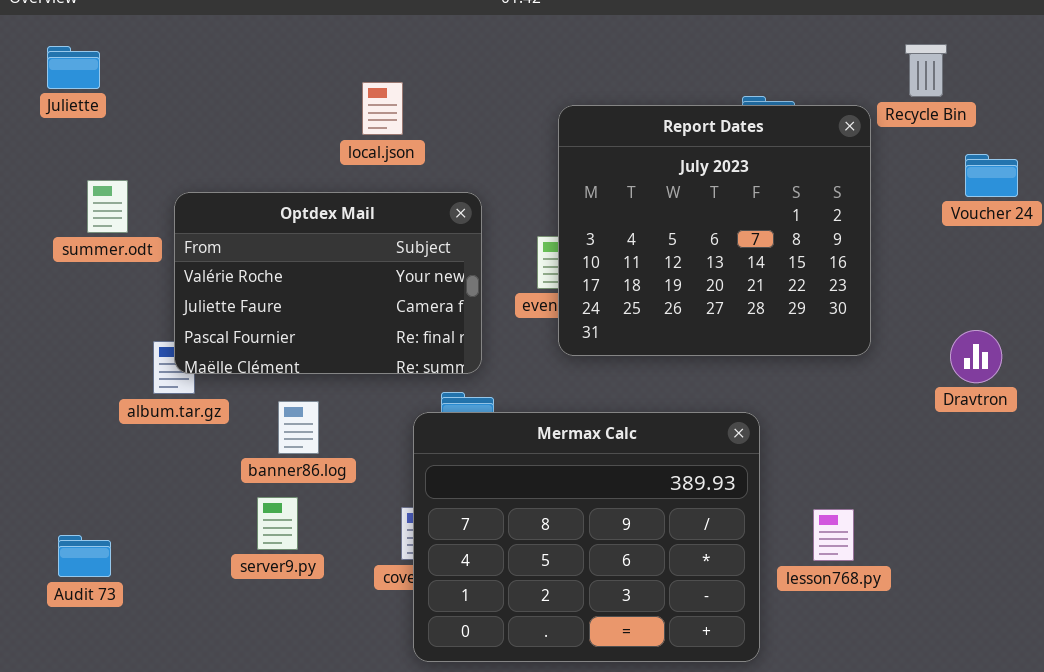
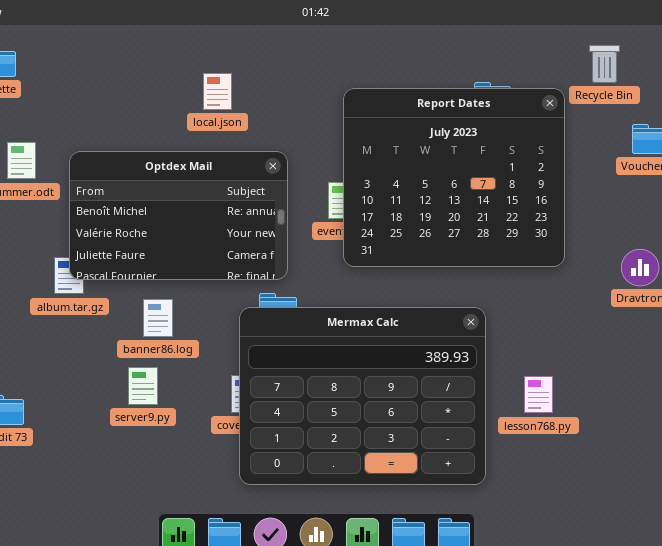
Optdex Mail: [174,192,482,374] -> [69,151,288,280], scrolled up 1 row

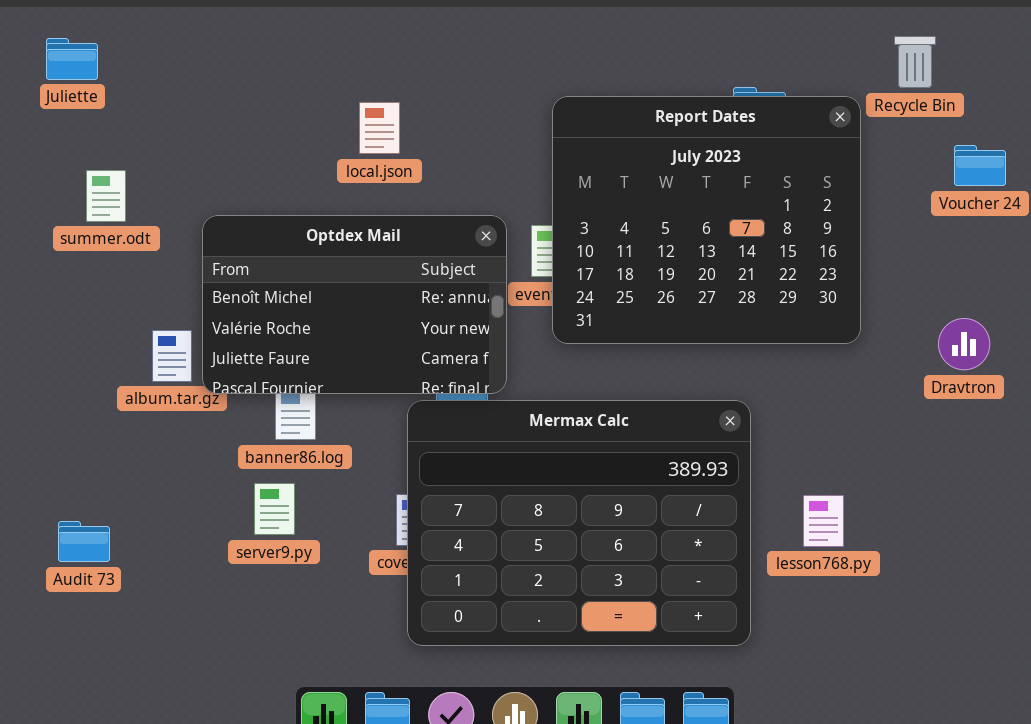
local.json: [203,73,232,110] -> [359,102,400,154], moved
Optdex Mail: [69,151,288,280] -> [202,215,507,394], moved

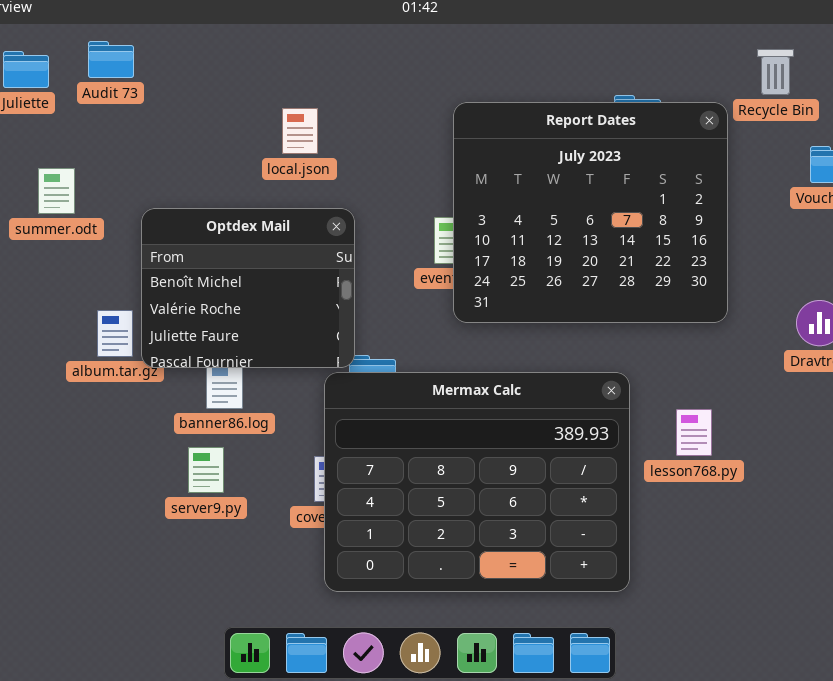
Optdex Mail: [202,215,507,394] -> [141,208,355,368], resized
lesson768.py: [803,495,844,547] -> [676,409,712,456], moved
Audit 73: [58,521,110,562] -> [88,41,134,78], moved

